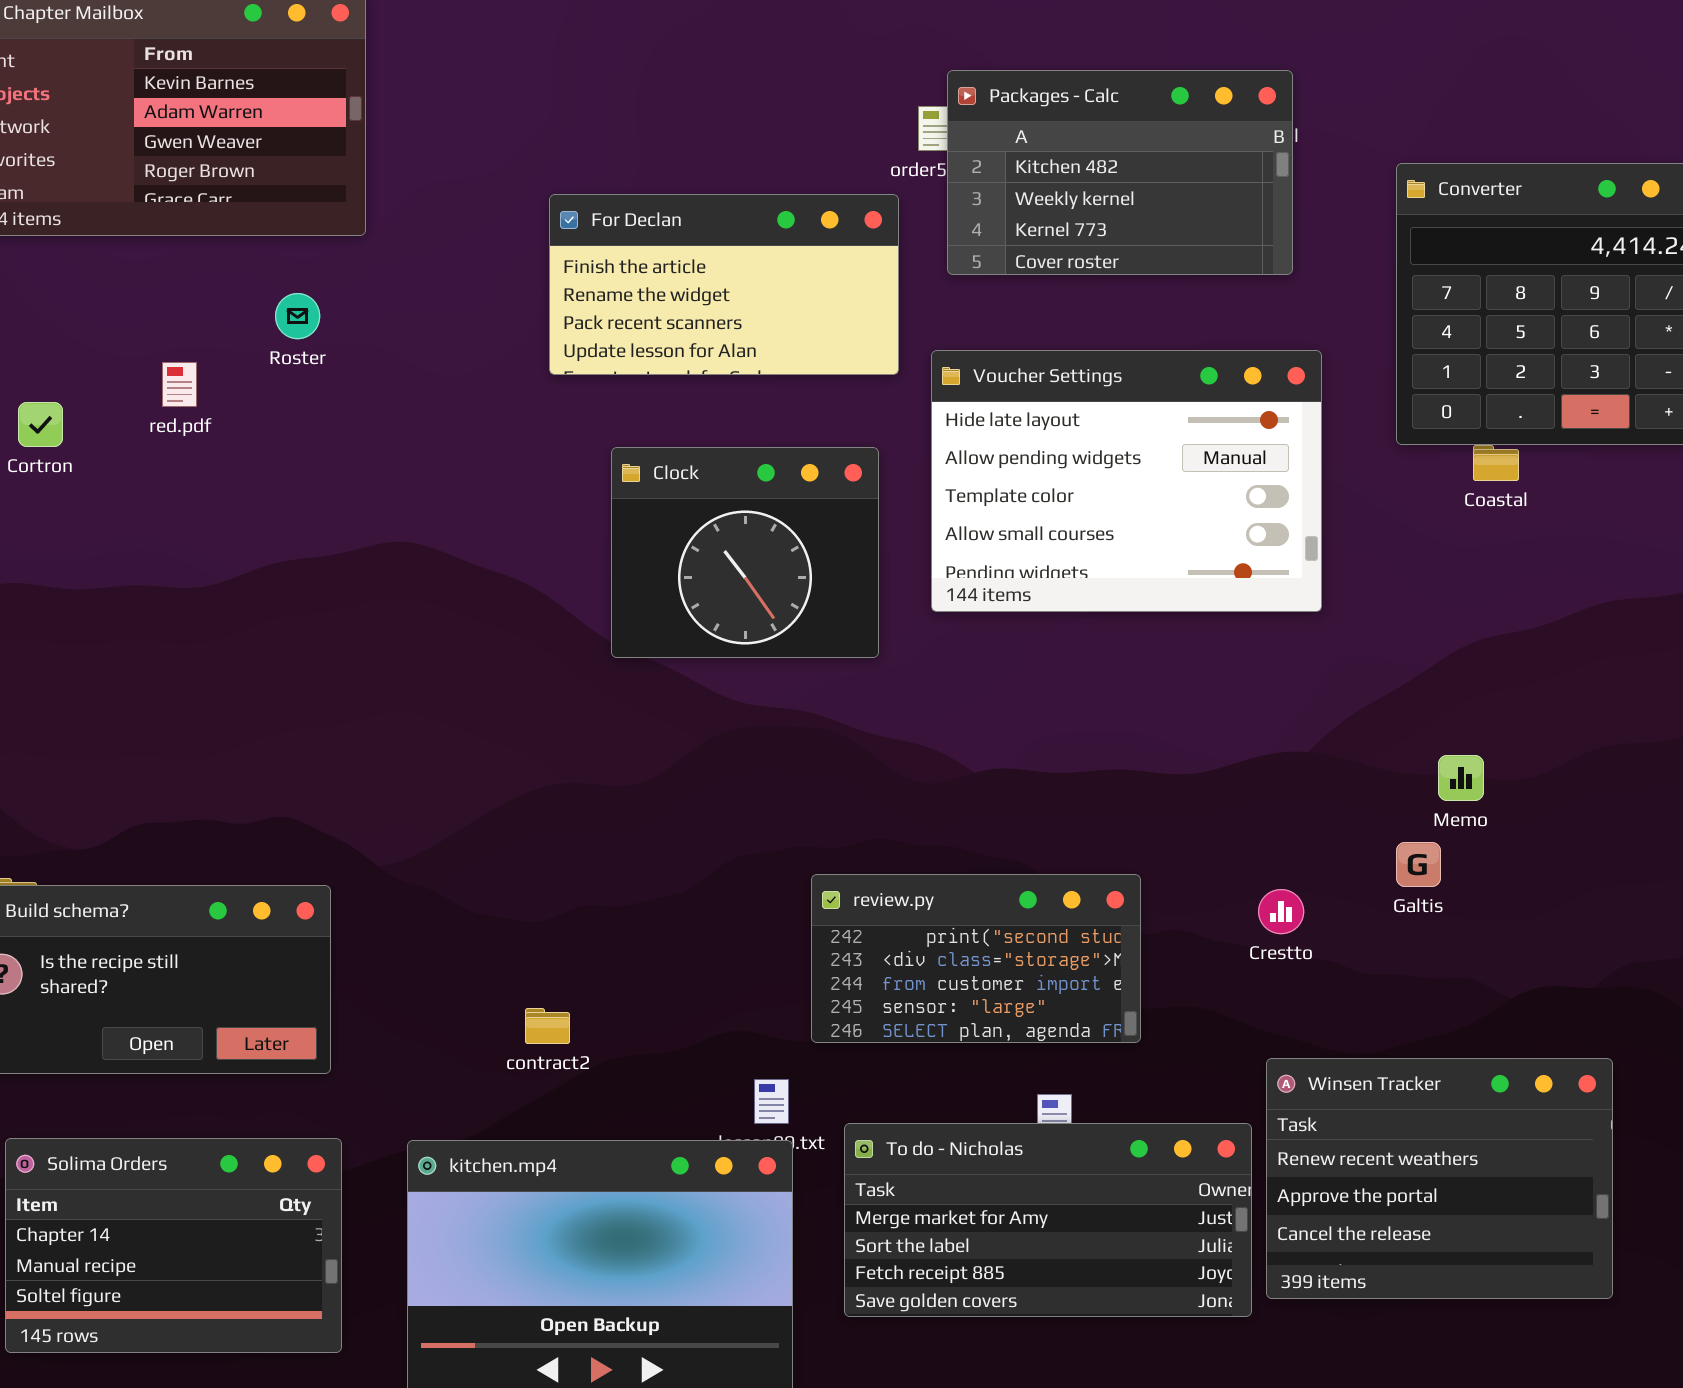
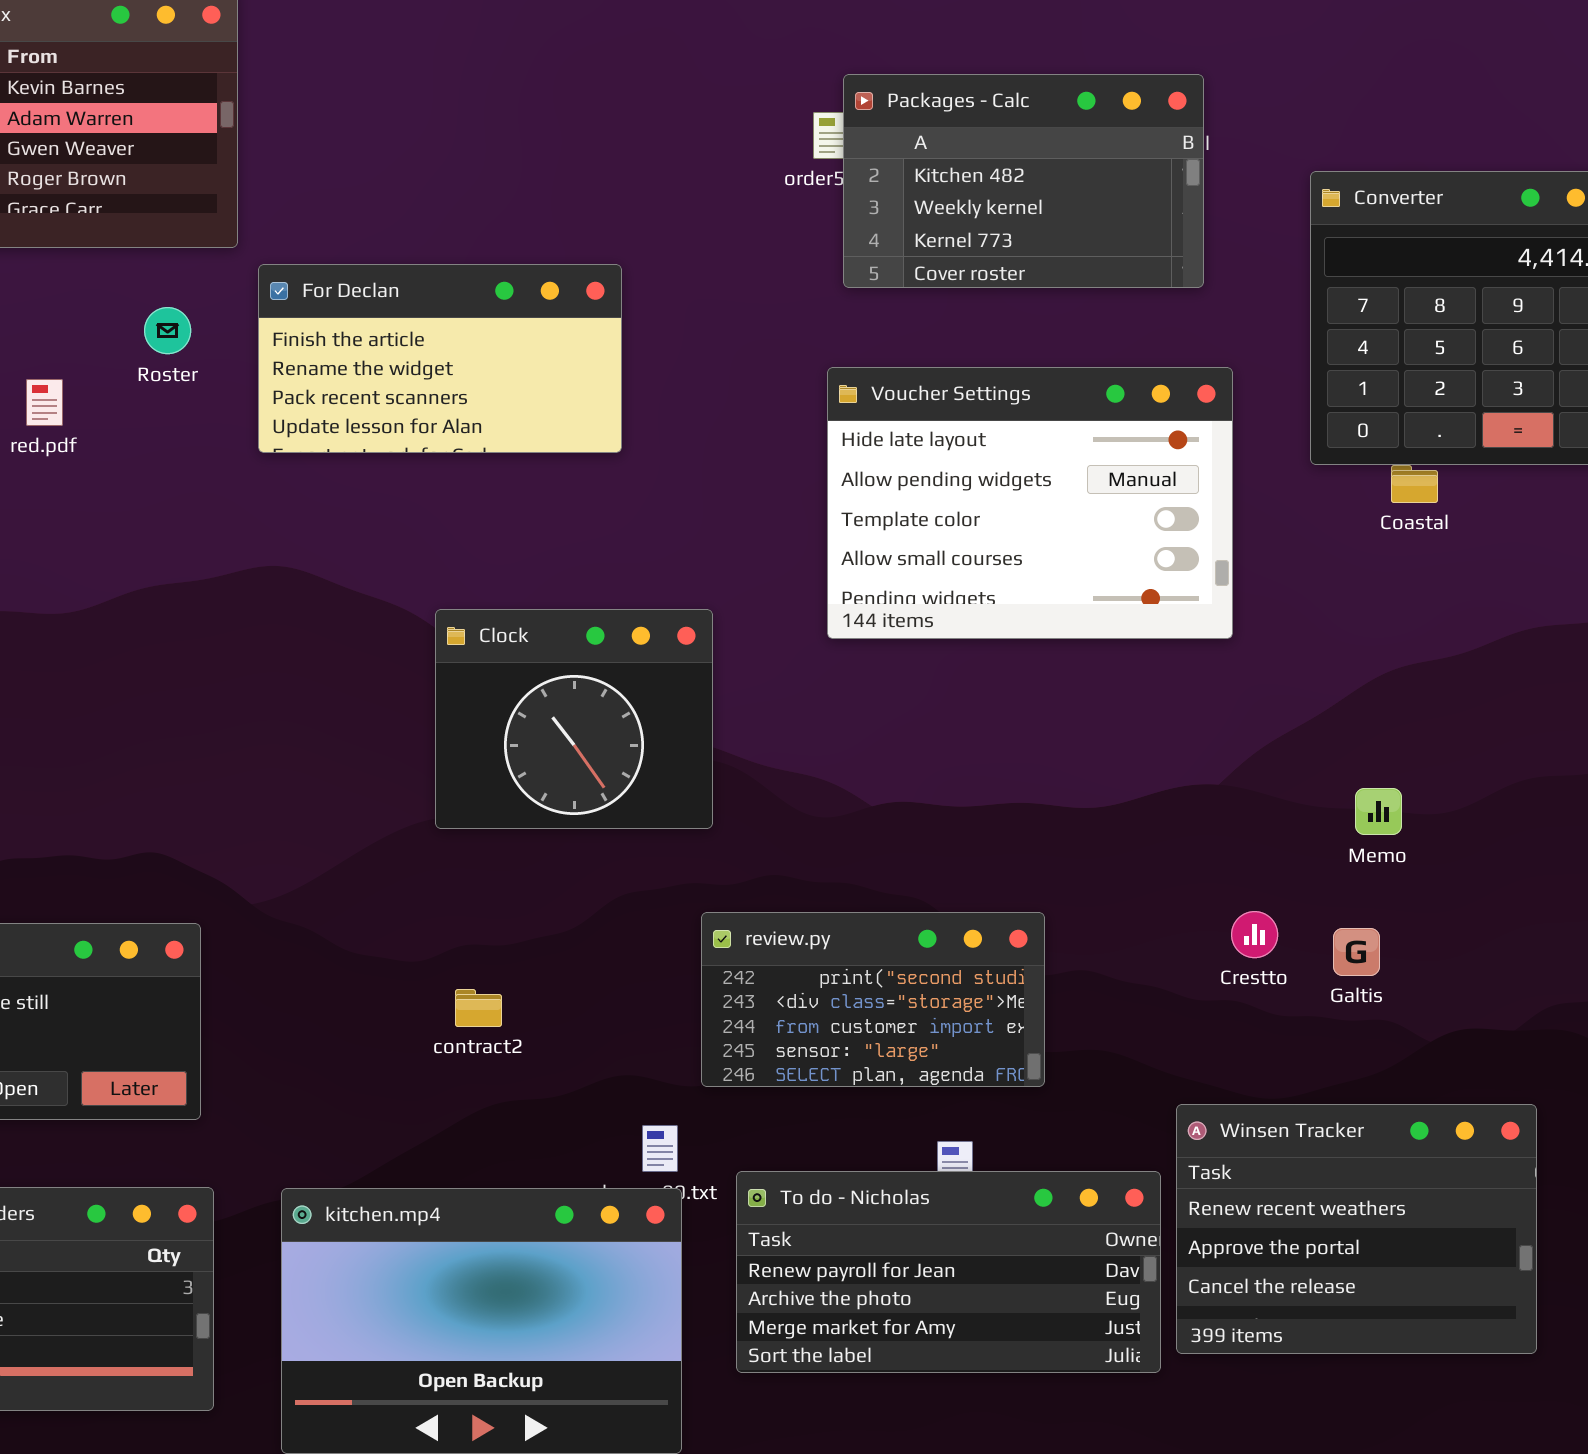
For Declan: [549,194,899,375] -> [258,264,622,453], moved
Clock: [611,447,879,658] -> [435,609,713,829], moved
Galtis: [1396,842,1441,887] -> [1333,928,1380,976], moved
Crestto: [1258,889,1304,934] -> [1231,911,1278,958], moved
contract2: [525,1008,570,1044] -> [455,989,502,1027], moved
To do - Nicholas: [844,1123,1252,1317] -> [736,1171,1161,1373], scrolled up 2 rows

